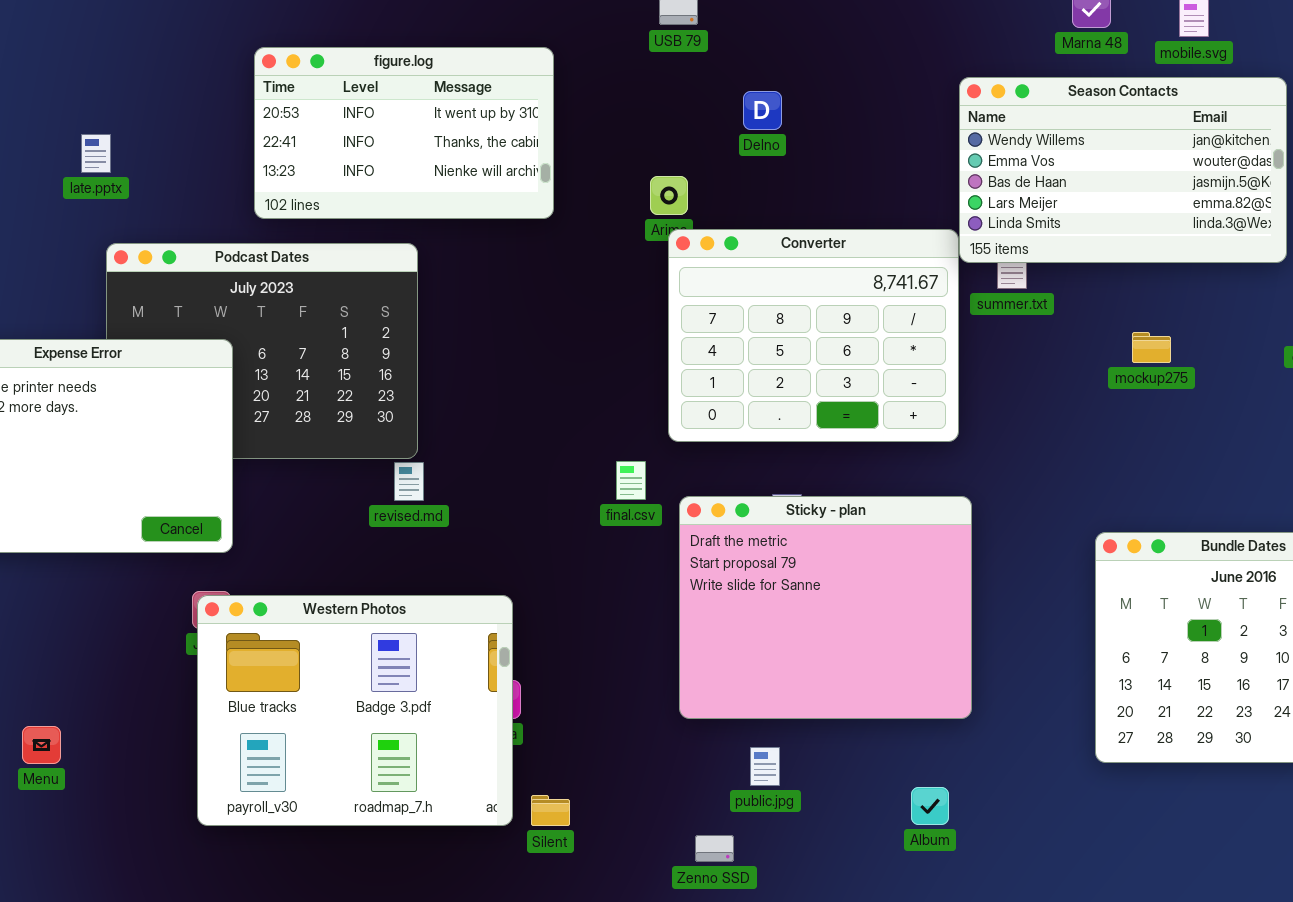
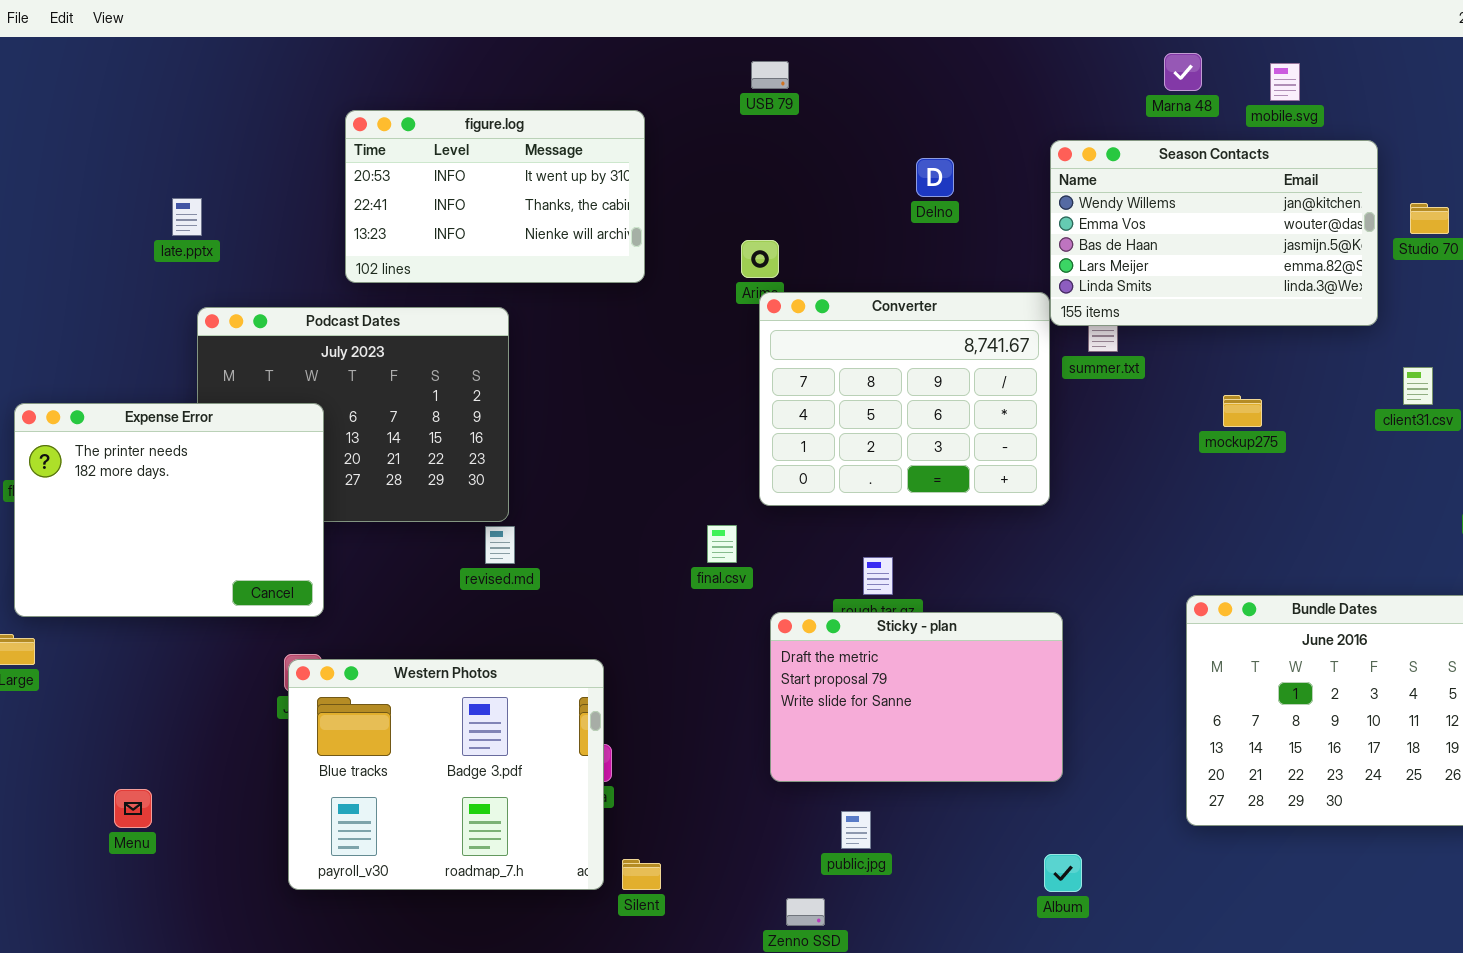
Delno: [743,91,782,130] -> [916,158,954,197], moved
Sticky - plan: [679,496,972,719] -> [770,612,1063,782], resized
Album: [911,787,949,825] -> [1044,854,1082,892], moved

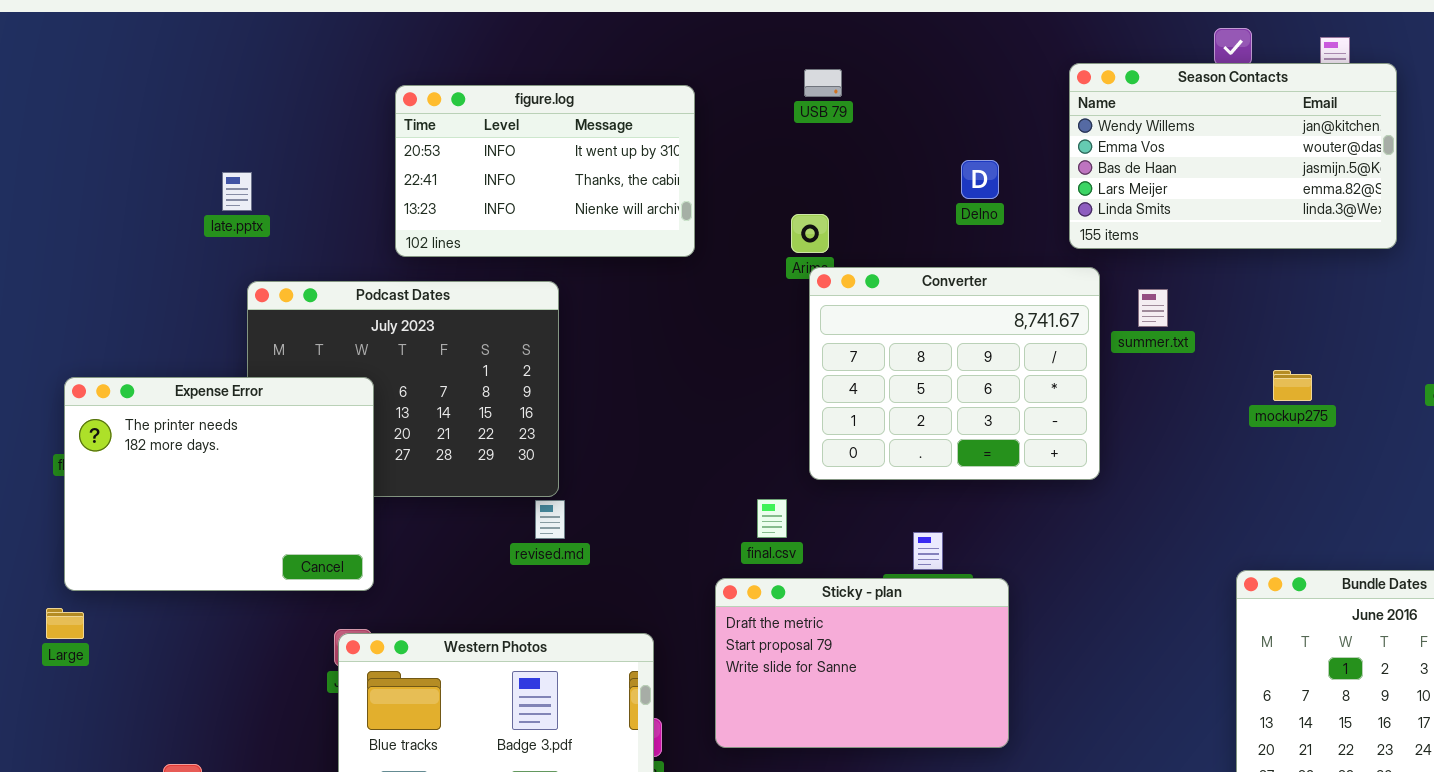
USB 79: [751,61,789,89] -> [804,69,842,97], moved
Season Contacts: [1050,140,1378,326] -> [1069,63,1397,249], moved
Delno: [916,158,954,197] -> [961,160,999,199], moved
Sticky - plan: [770,612,1063,782] -> [715,578,1009,748], moved

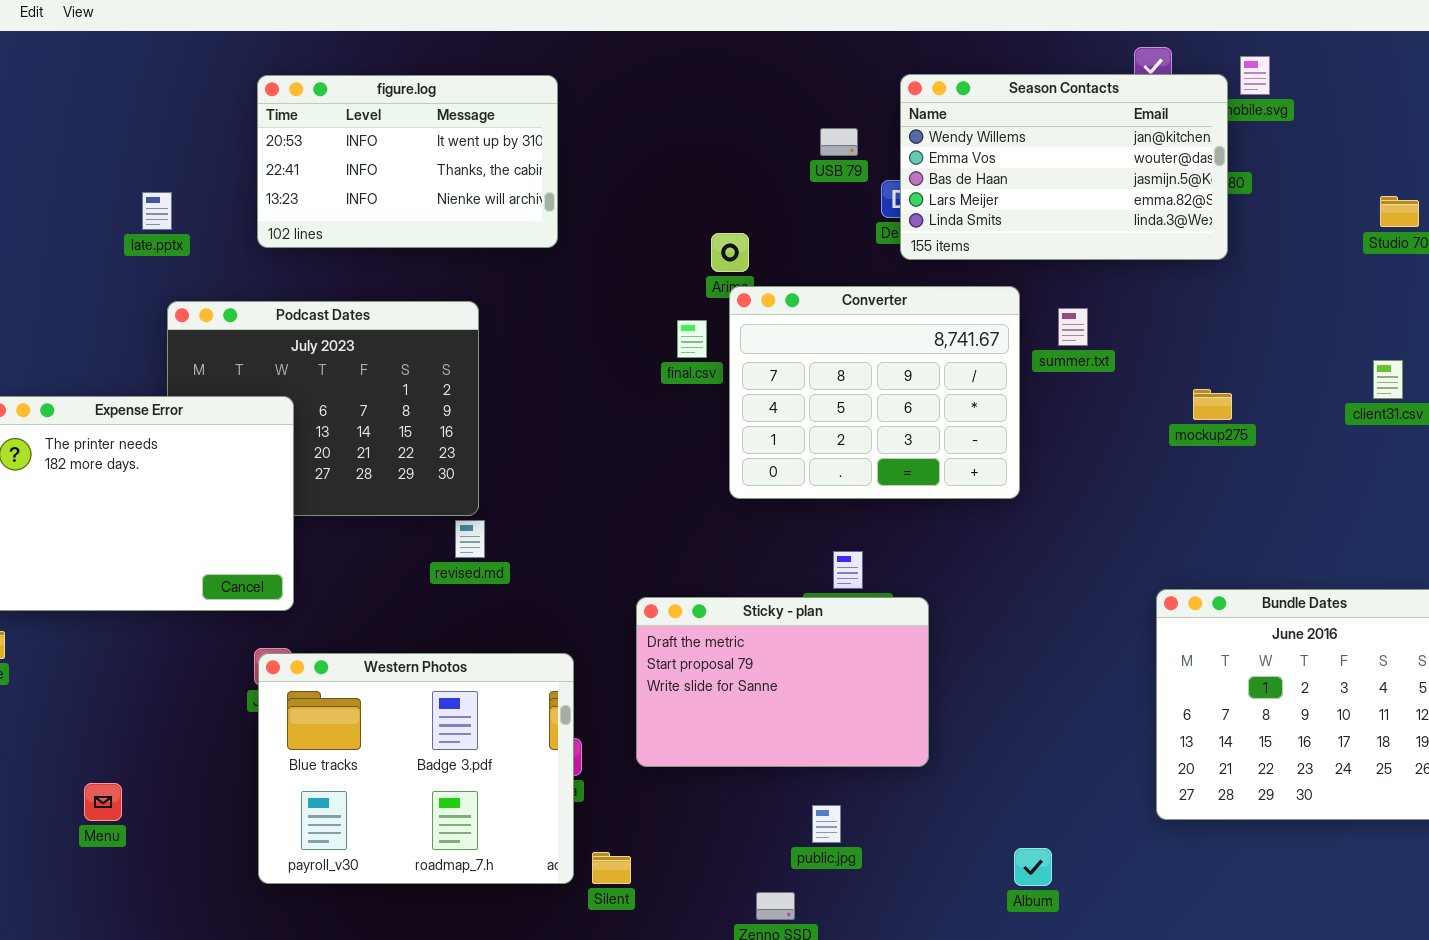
Season Contacts: [1069,63,1397,249] -> [900,74,1228,260], moved
USB 79: [804,69,842,97] -> [820,128,858,156], moved
figure.log: [395,85,695,257] -> [257,75,558,248], moved
final.csv: [757,499,787,538] -> [677,320,707,358], moved

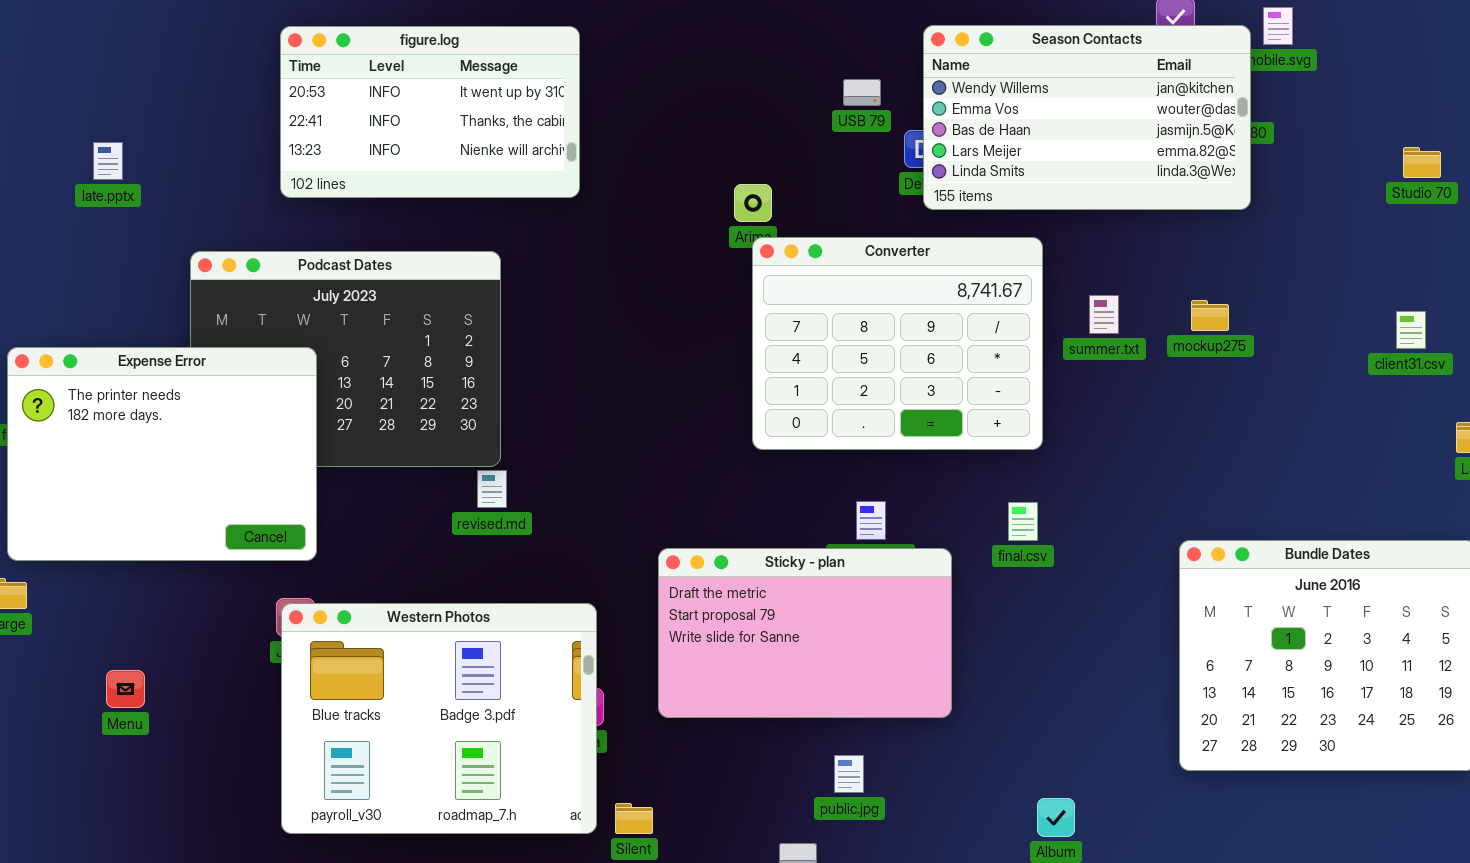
late.pptx: [142,192,172,230] -> [93,142,123,180], moved
summer.txt: [1058,308,1088,346] -> [1089,295,1119,334], moved
final.csv: [677,320,707,358] -> [1008,502,1038,541], moved
mockup275: [1193,389,1232,420] -> [1191,300,1229,331], moved
Menu: [84,783,122,821] -> [106,670,145,708], moved

